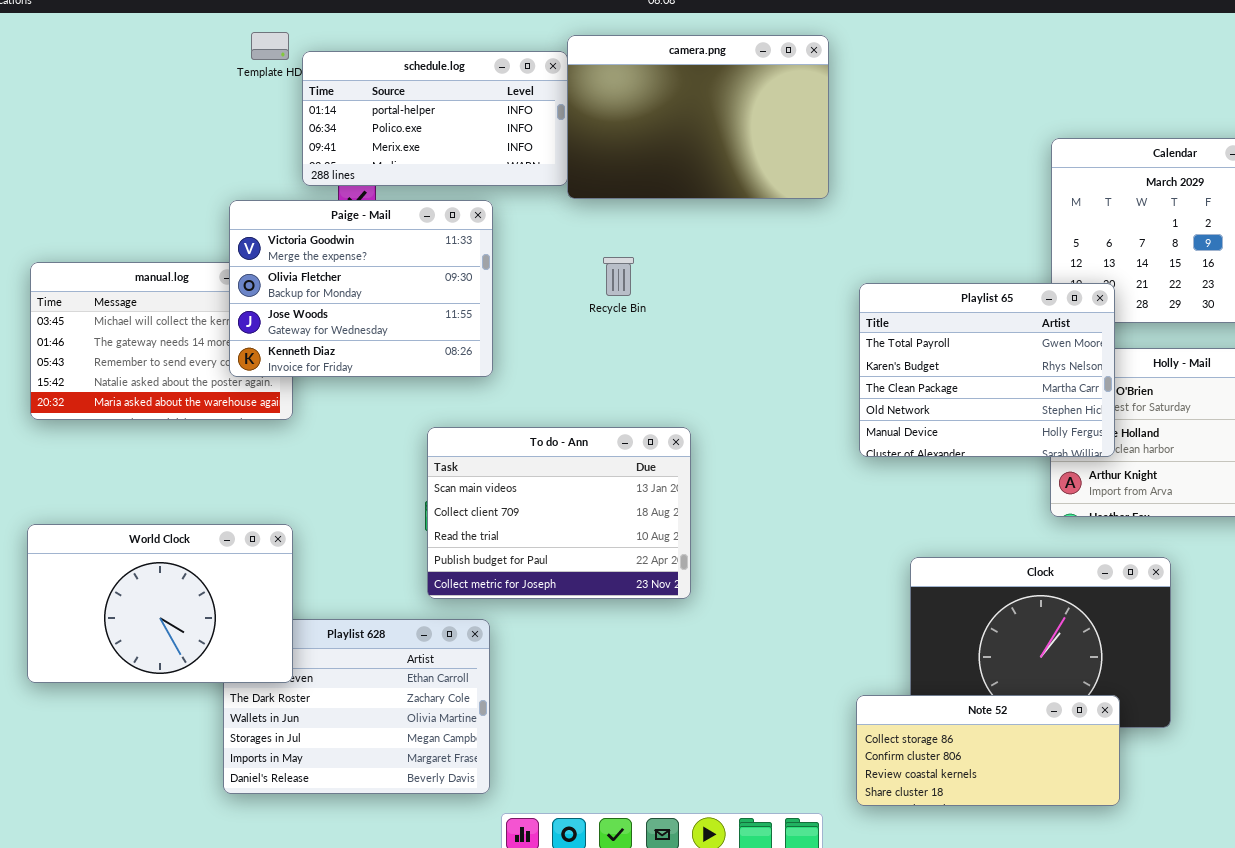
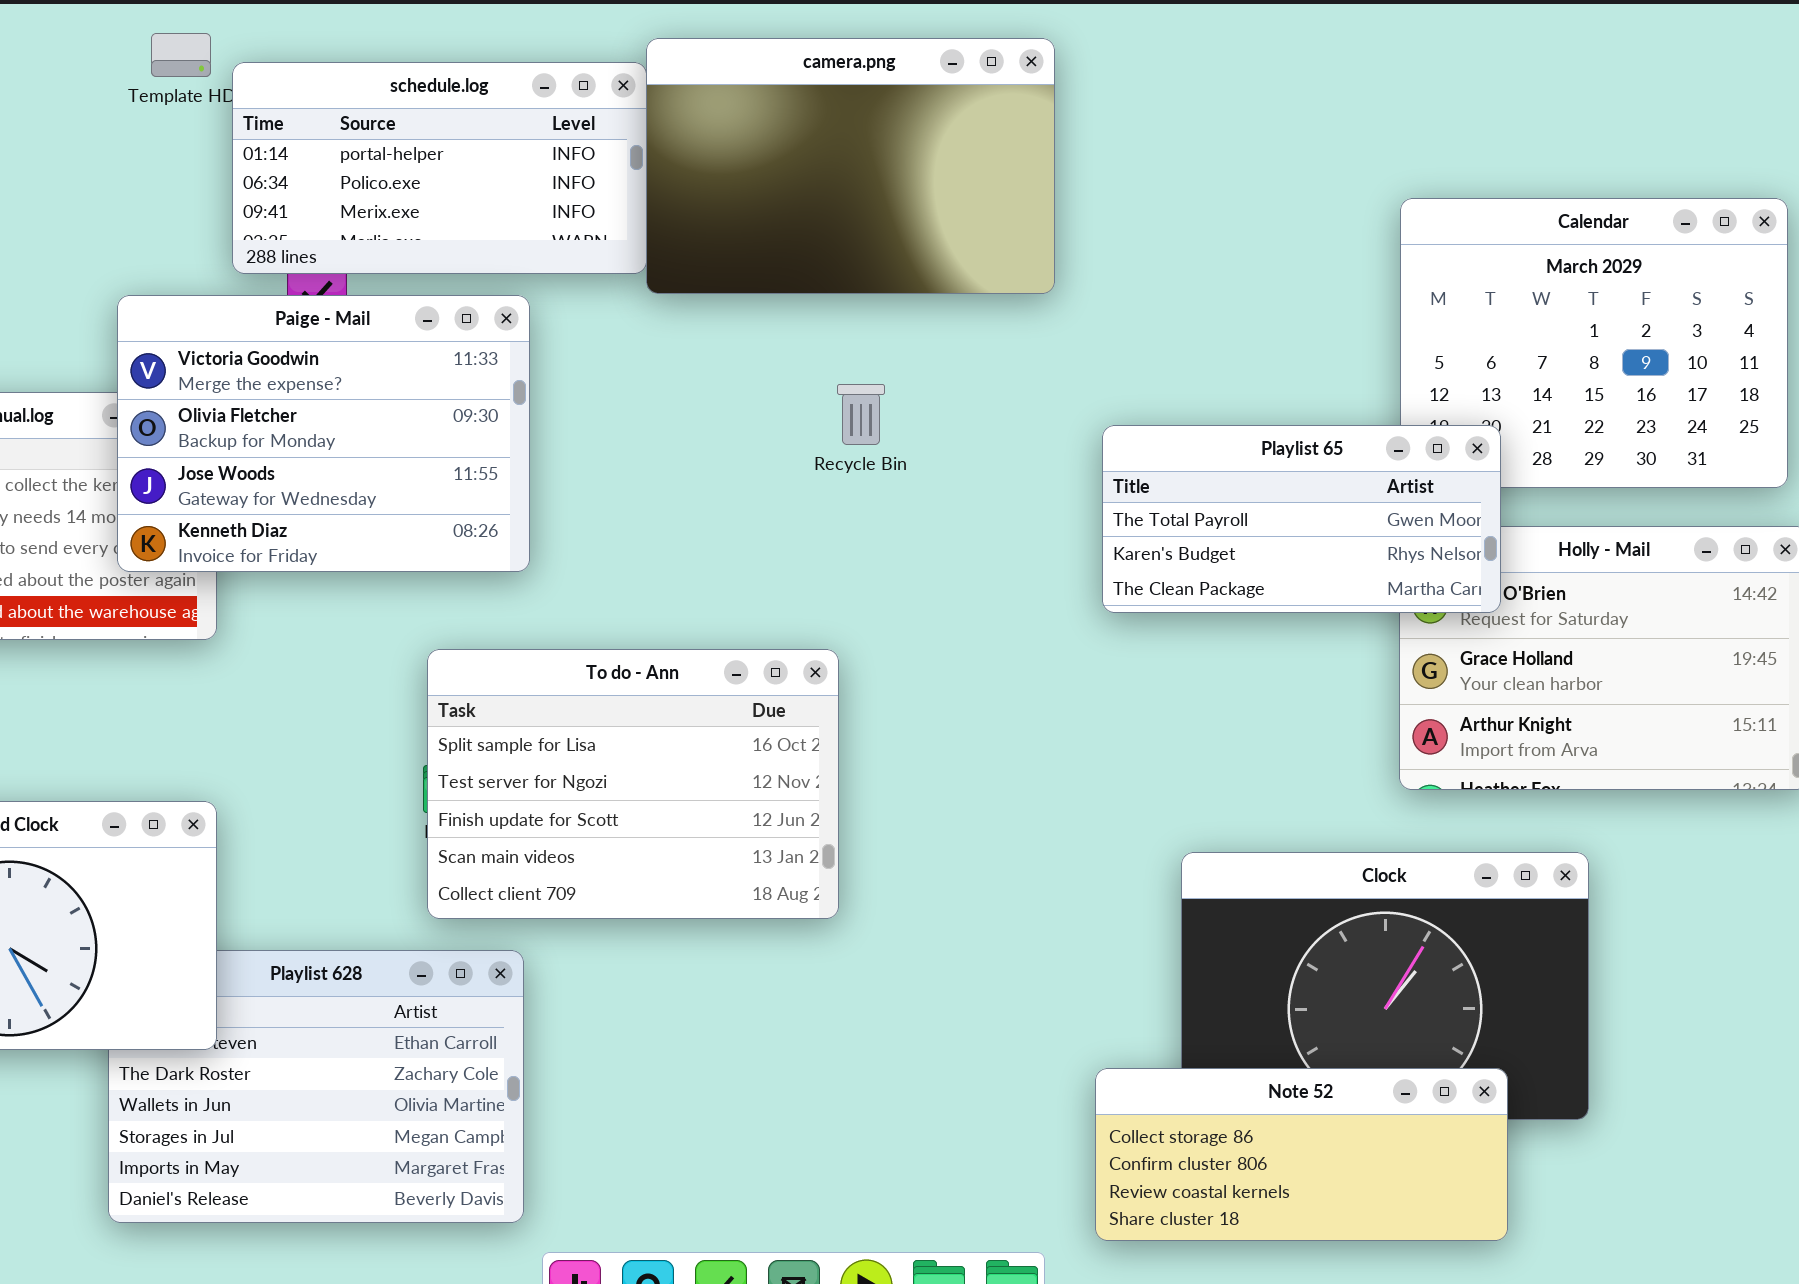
Recycle Bin: [603,257,634,296] -> [837,384,885,445], moved
Playlist 65: [859,283,1115,457] -> [1102,425,1501,613], resized
To do - Ann: [427,427,691,599] -> [427,649,839,919], scrolled up 3 rows

